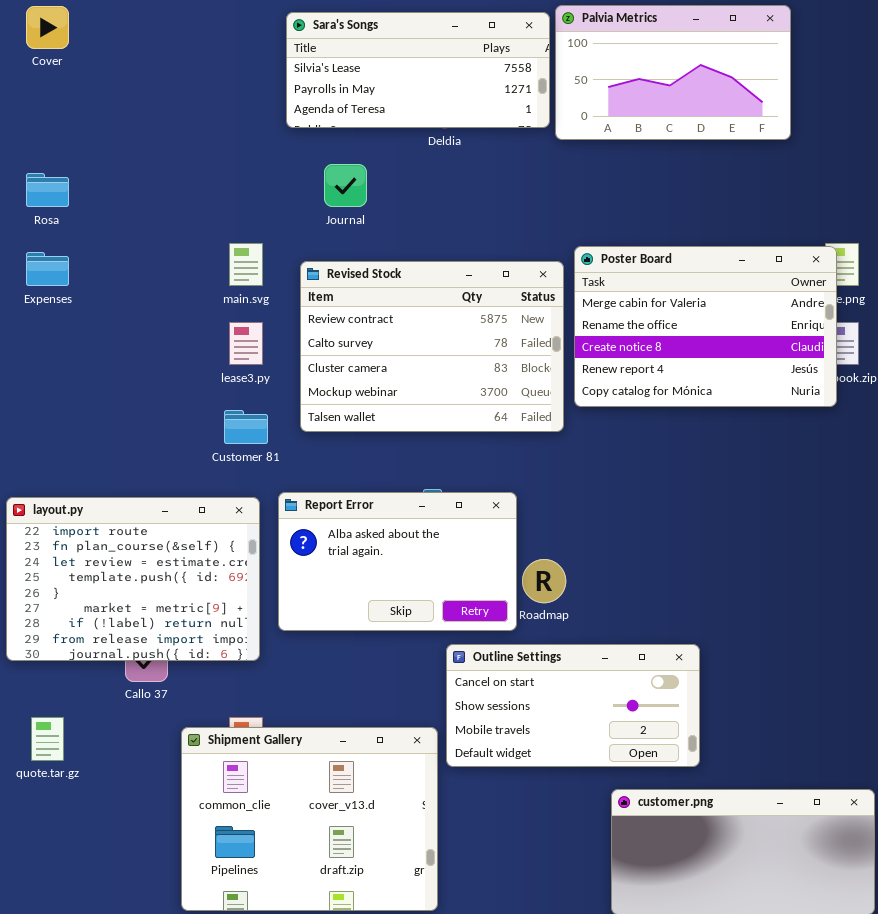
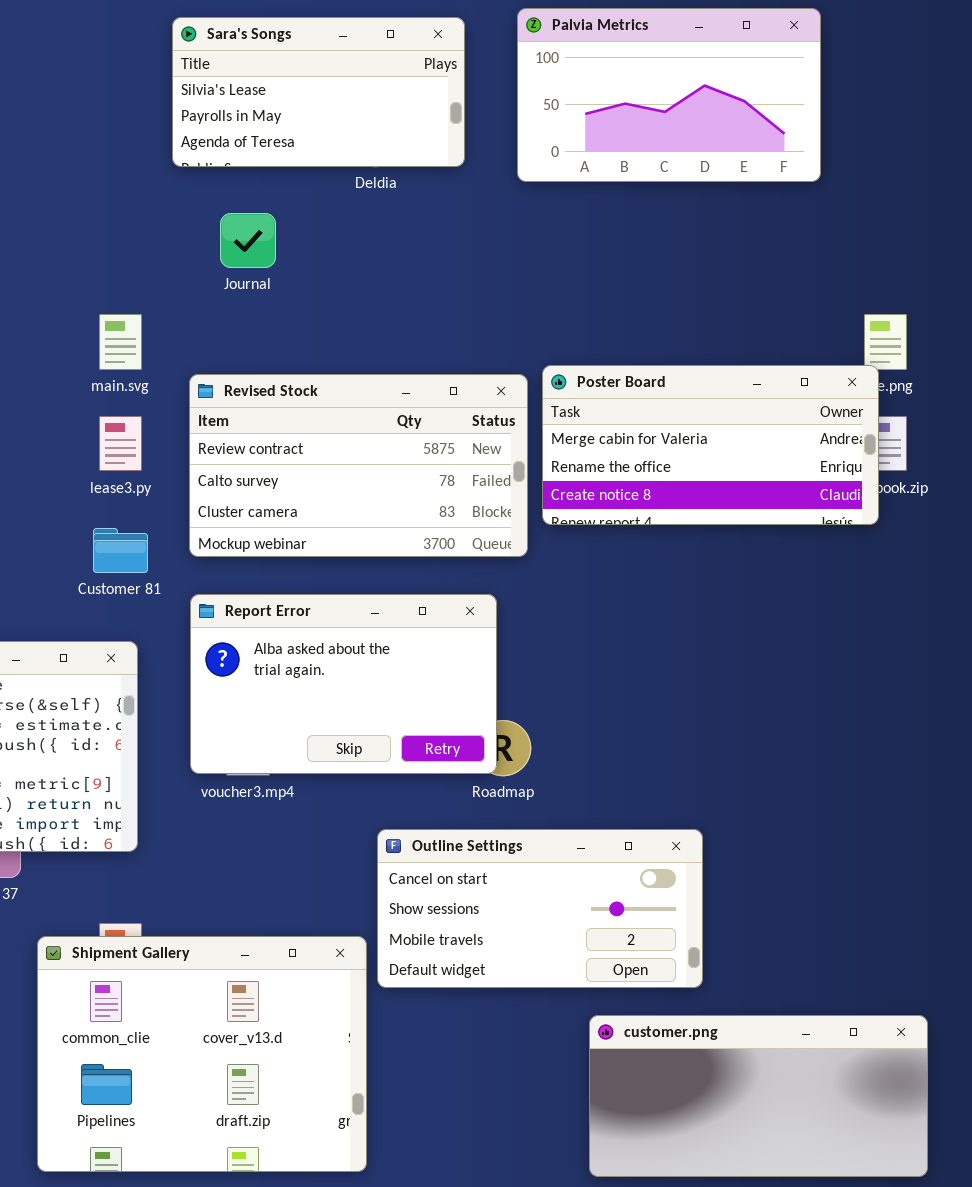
Sara's Songs: [286,12,550,128] -> [172,17,465,167], resized
Poster Board: [574,246,837,407] -> [542,365,879,525], resized
Revised Stock: [300,261,564,432] -> [189,374,528,557], resized
Report Error: [278,492,517,631] -> [190,594,497,774], moved

